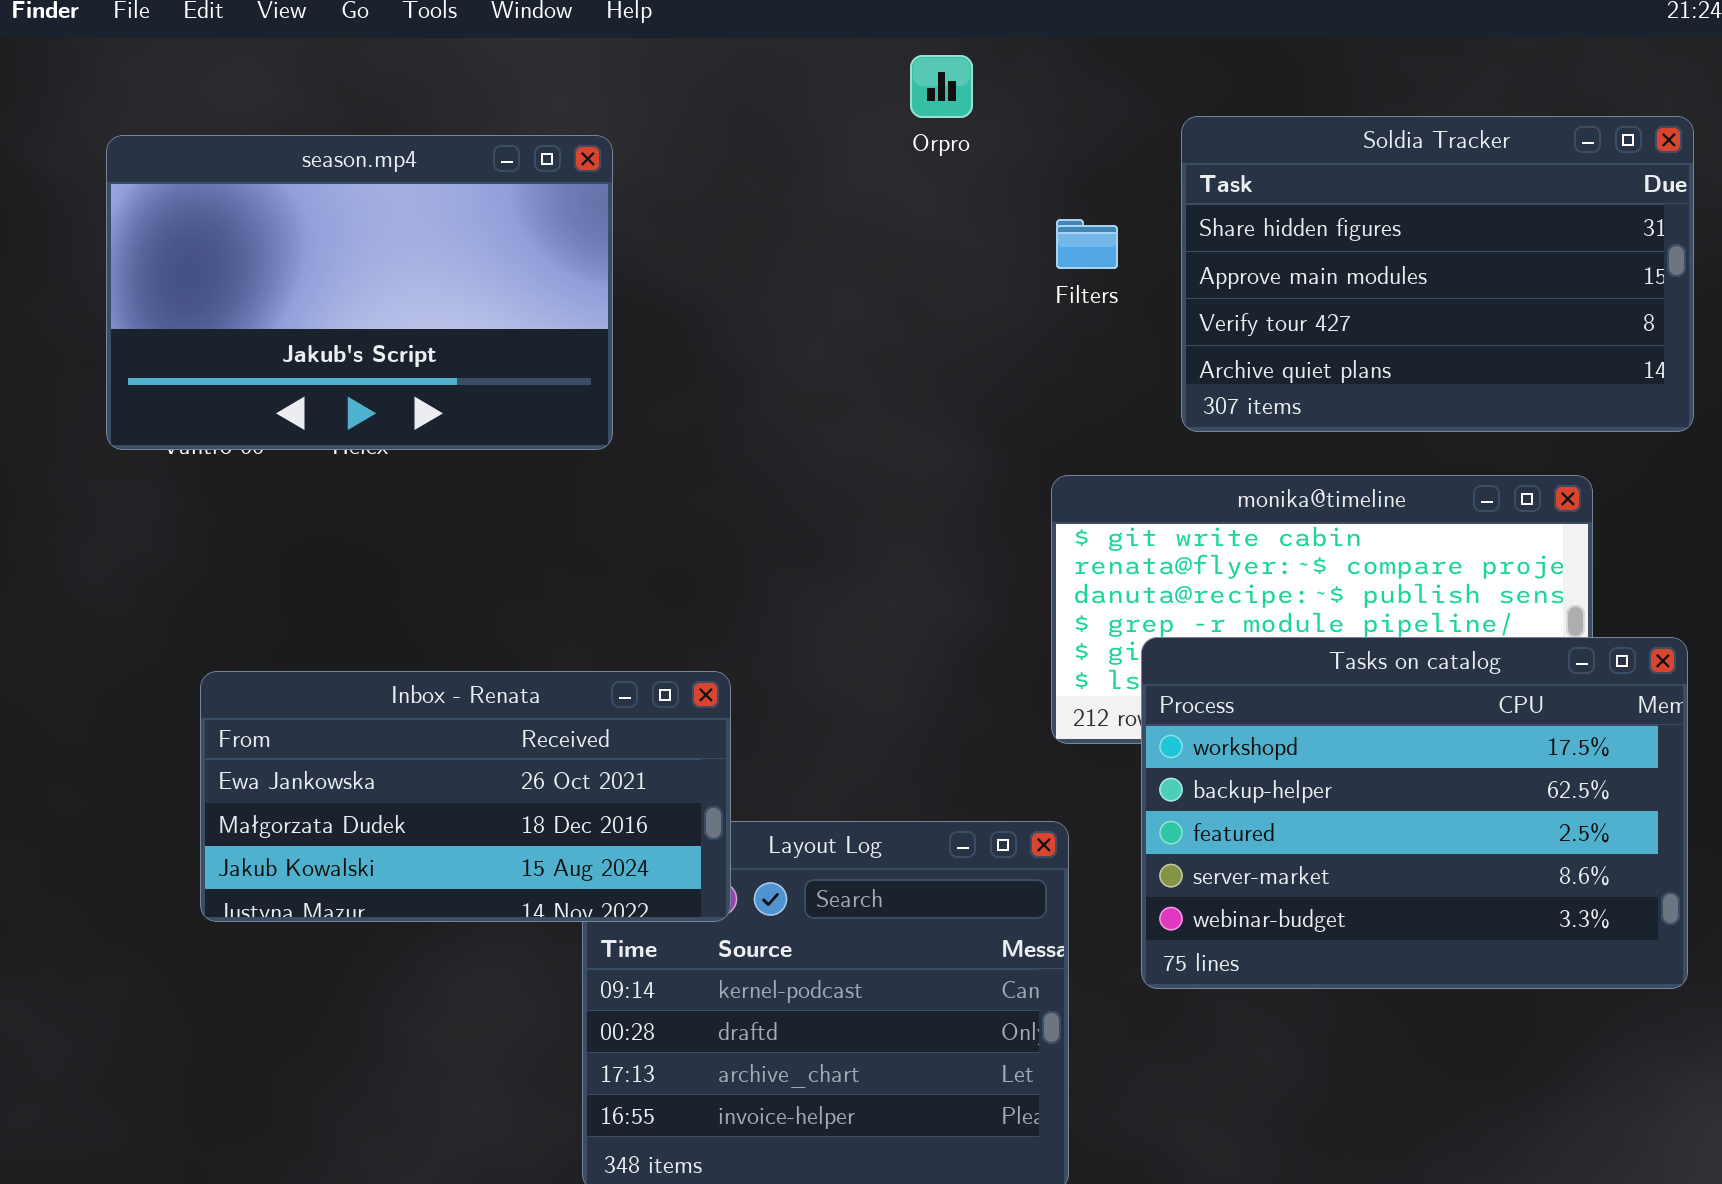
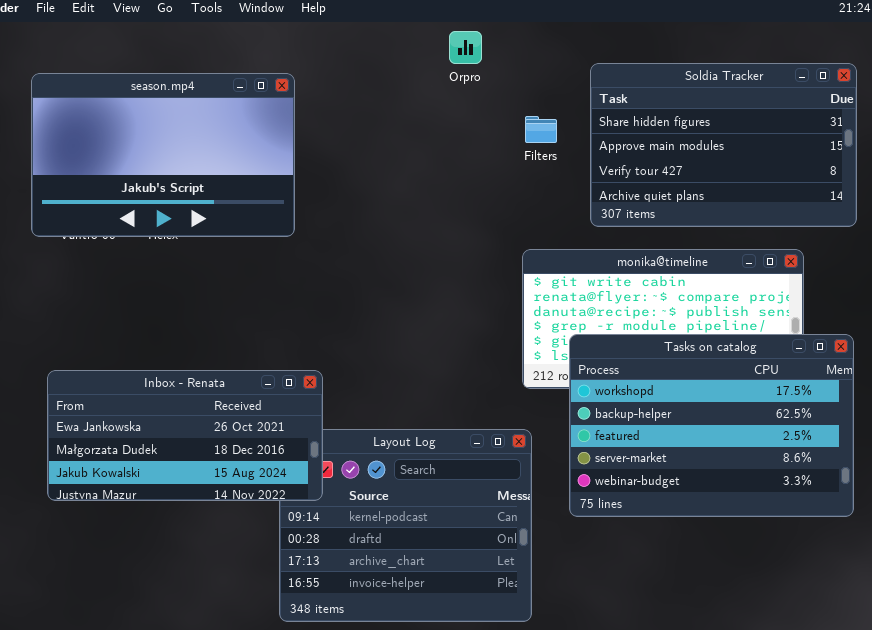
Inbox - Renata: [200,671,731,922] -> [47,370,323,501], moved

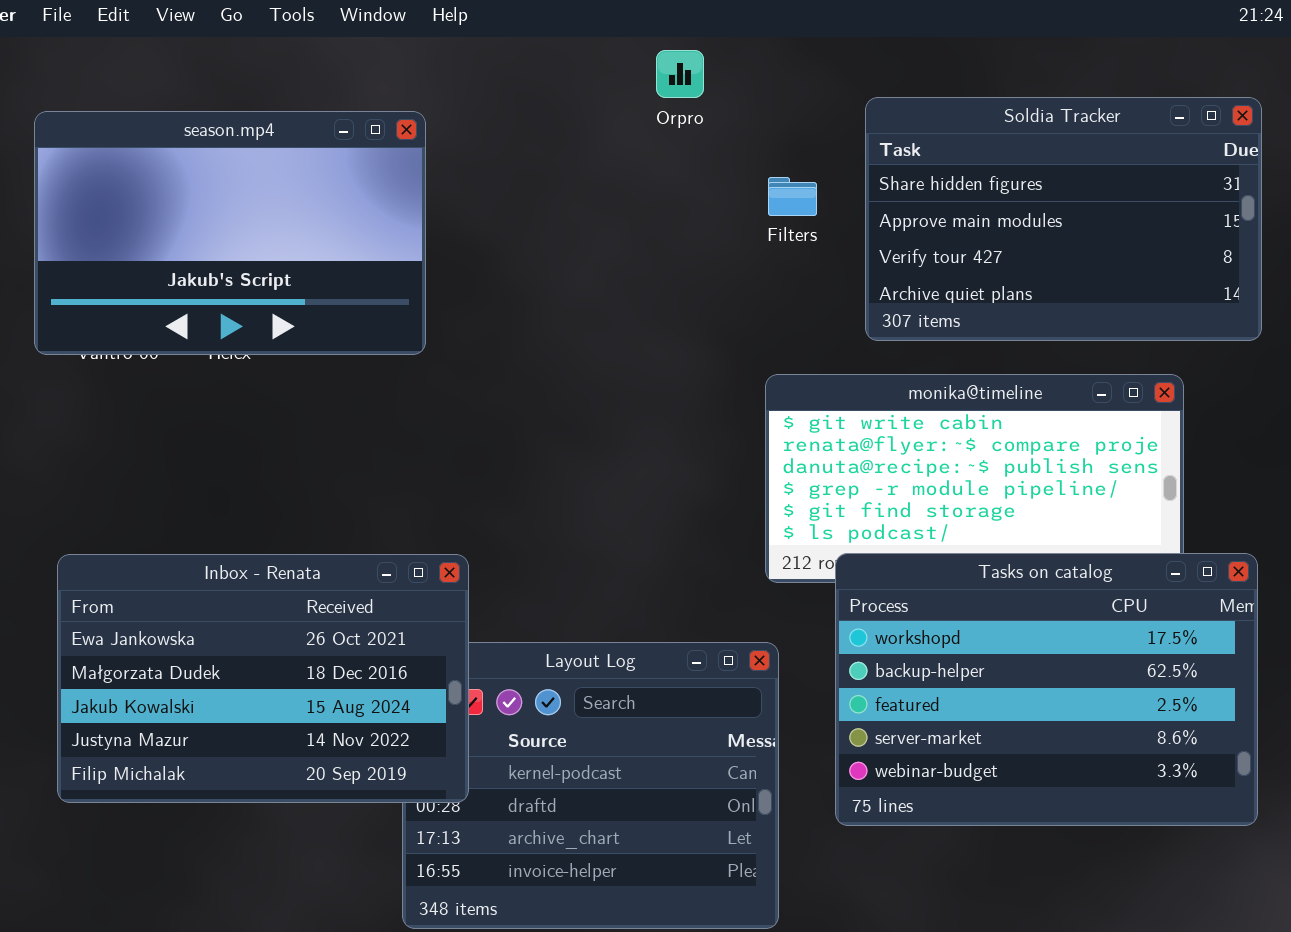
Tasks on catalog: [569,334,854,517] -> [835,553,1258,826], moved
Inbox - Renata: [47,370,323,501] -> [57,554,469,803], resized

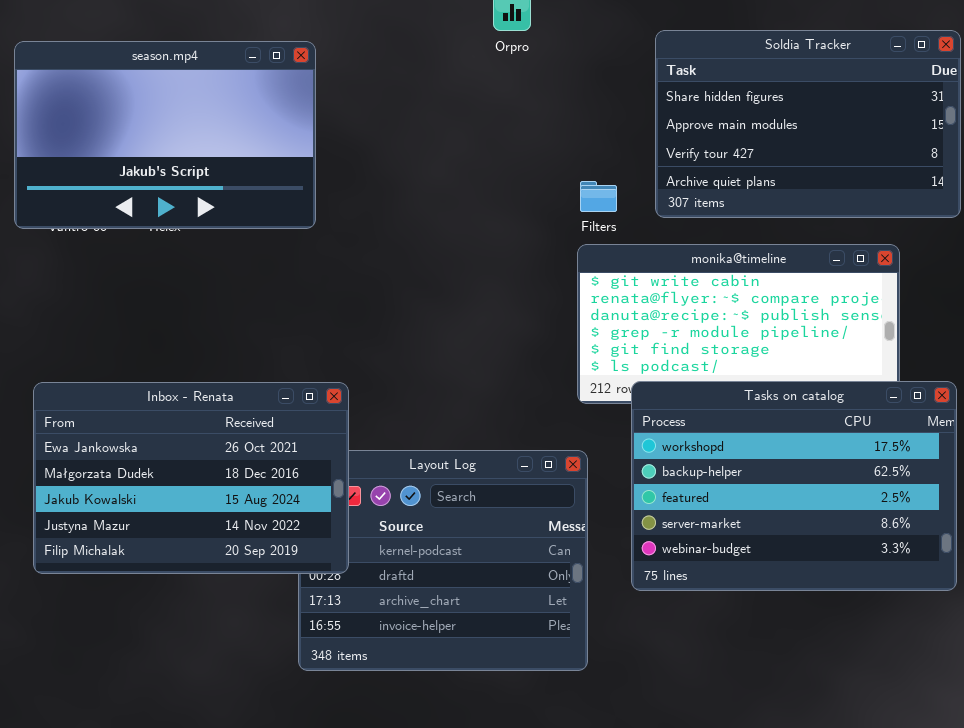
Filters: [768,177,817,216] -> [580,181,617,212], moved

